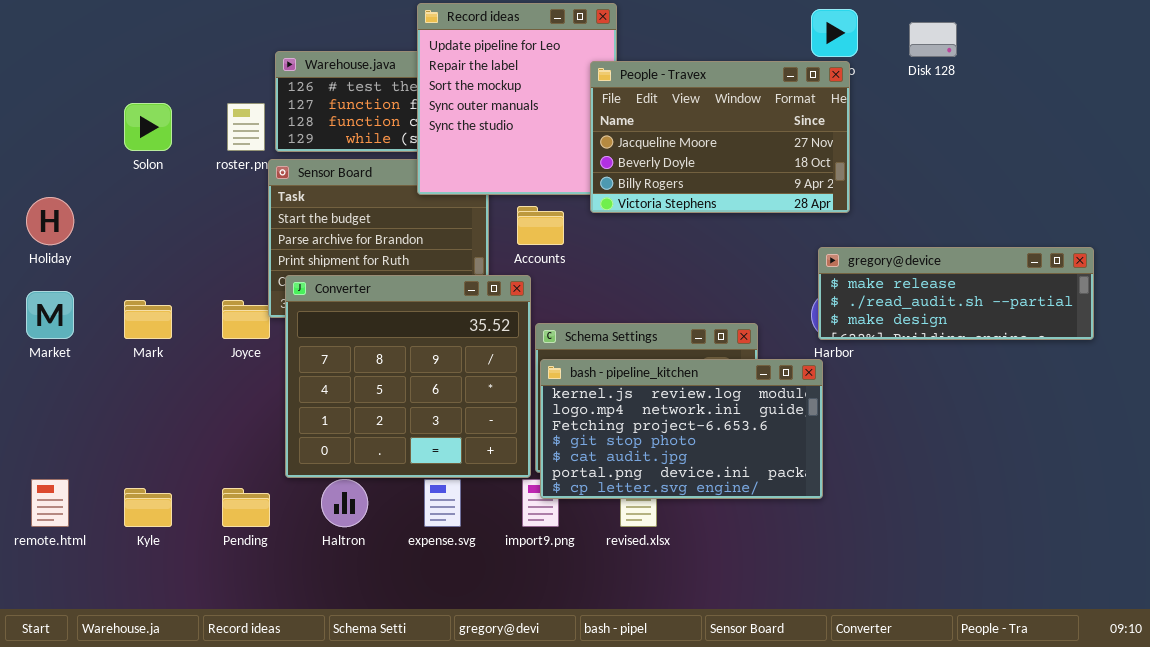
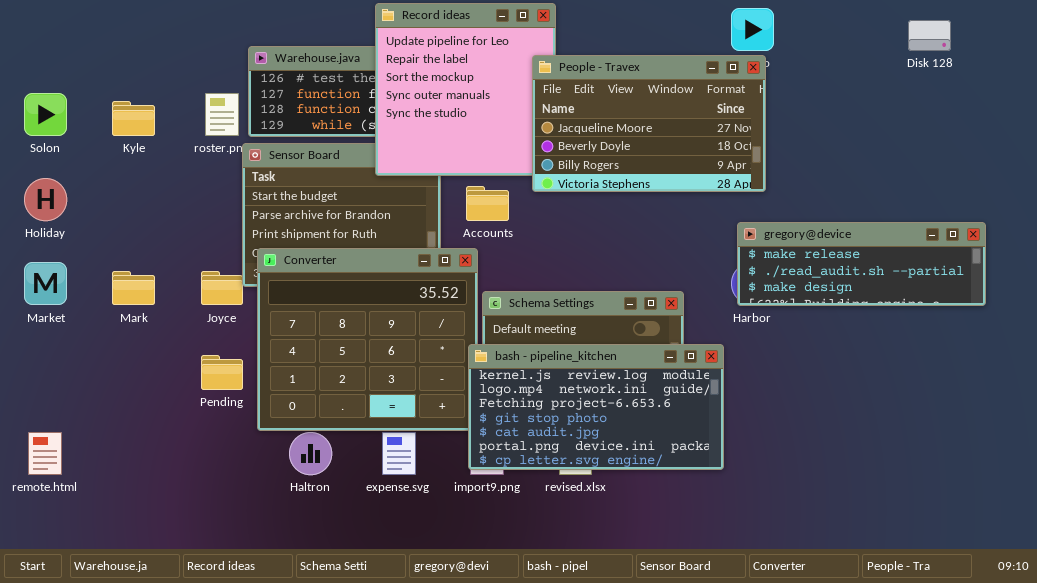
Disk 128: [909,22,957,57] -> [908,20,951,51], moved
Solon: [124,103,172,151] -> [24,93,67,136], moved
bash - pipeline_kitchen: [540,359,823,499] -> [468,344,724,470], moved
Kyle: [124,488,172,527] -> [112,101,155,136], moved
Pending: [222,488,270,527] -> [201,355,243,390], moved

